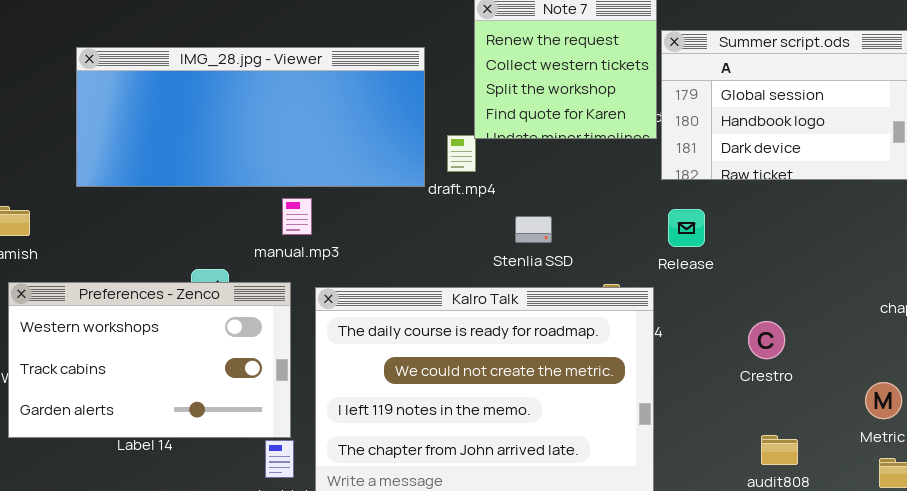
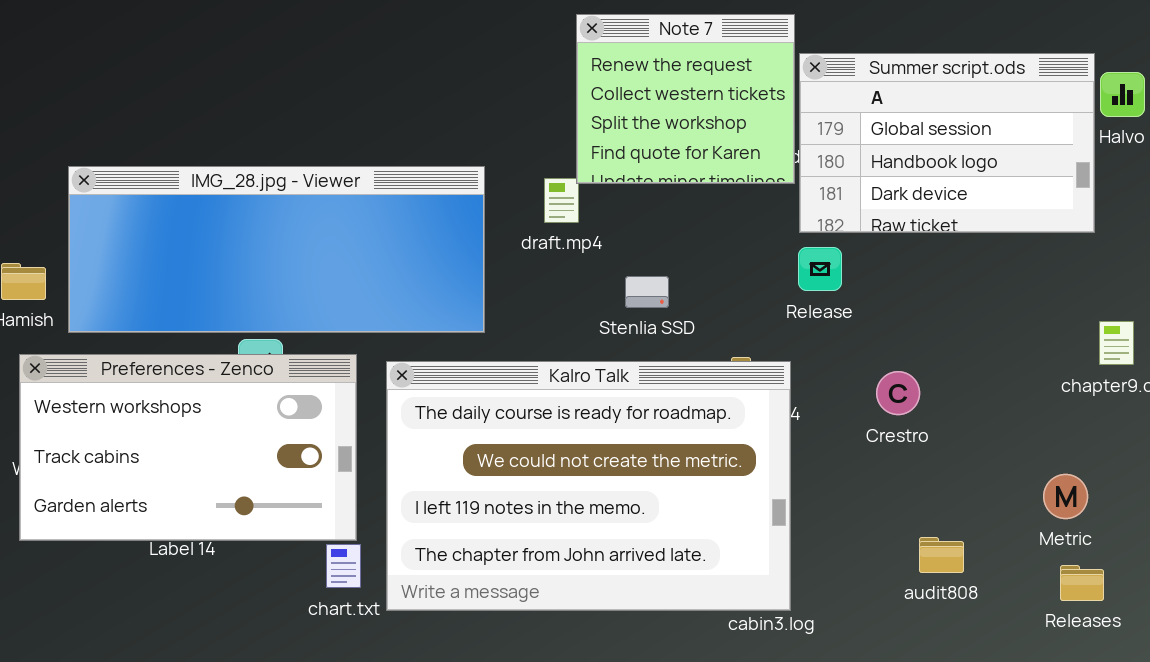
IMG_28.jpg - Viewer: [76,47,425,187] -> [68,166,485,333], moved
Release: [668,209,705,247] -> [798,247,842,291], moved
Crestro: [748,321,785,359] -> [876,371,920,415], moved

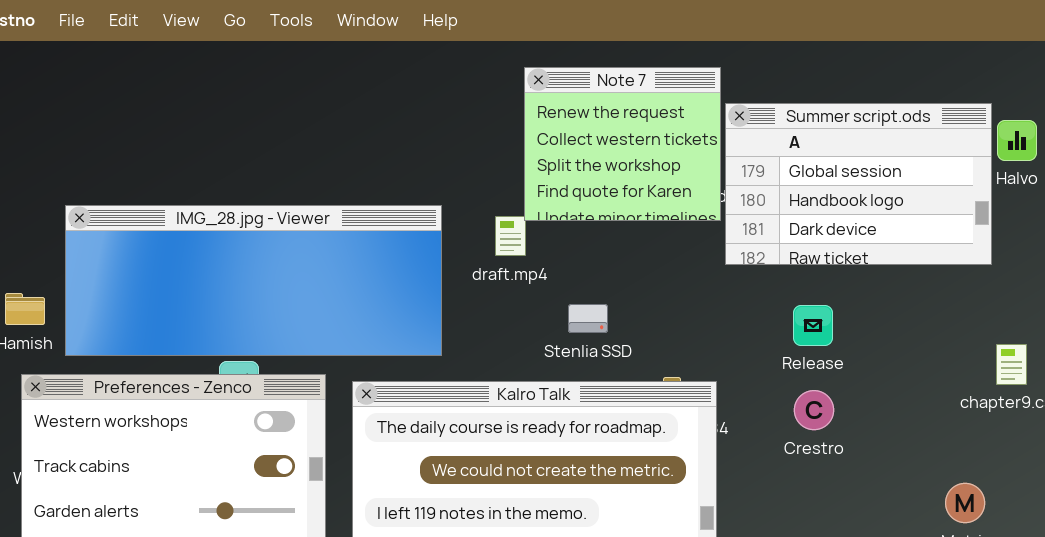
Release: [798,247,842,291] -> [793,305,833,346], moved

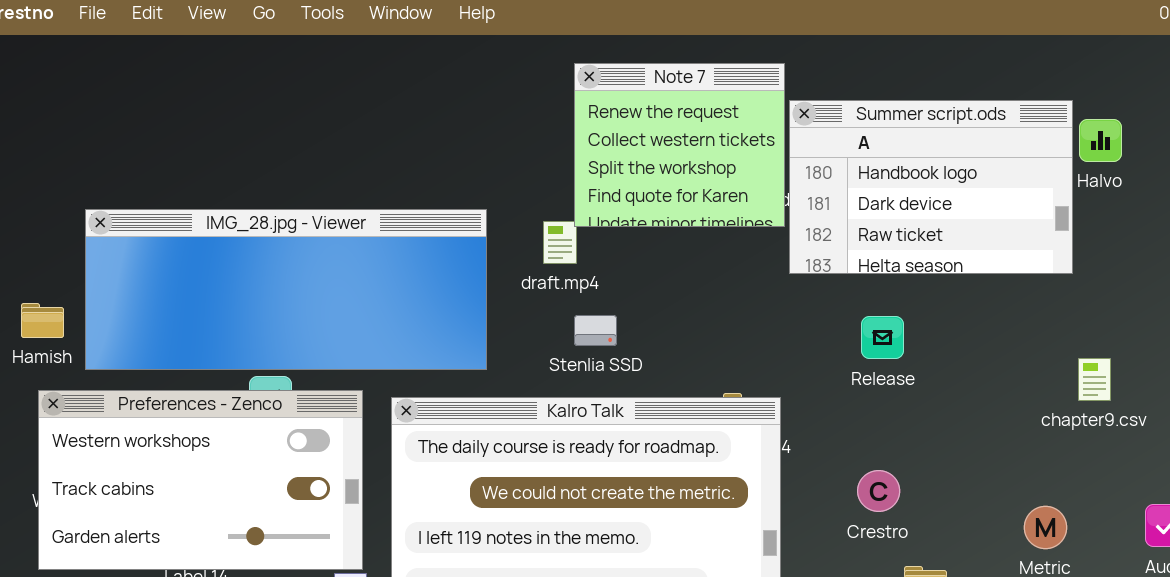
Summer script.ods: [725,103,992,265] -> [789,100,1073,274], scrolled down 1 row
Stenlia SSD: [568,304,608,333] -> [574,315,617,346], moved
Crestro: [794,390,834,430] -> [857,470,900,512], moved

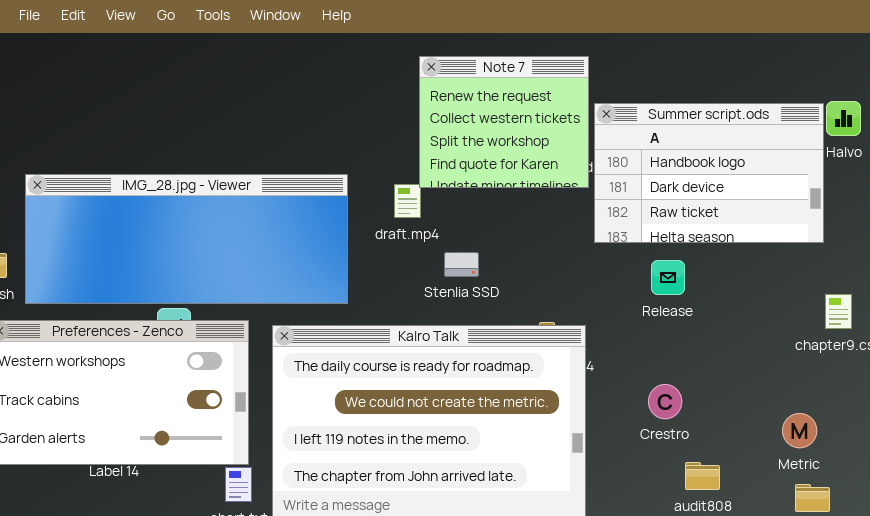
Summer script.ods: [789,100,1073,274] -> [594,103,824,243], moved
Stenlia SSD: [574,315,617,346] -> [444,252,479,277], moved

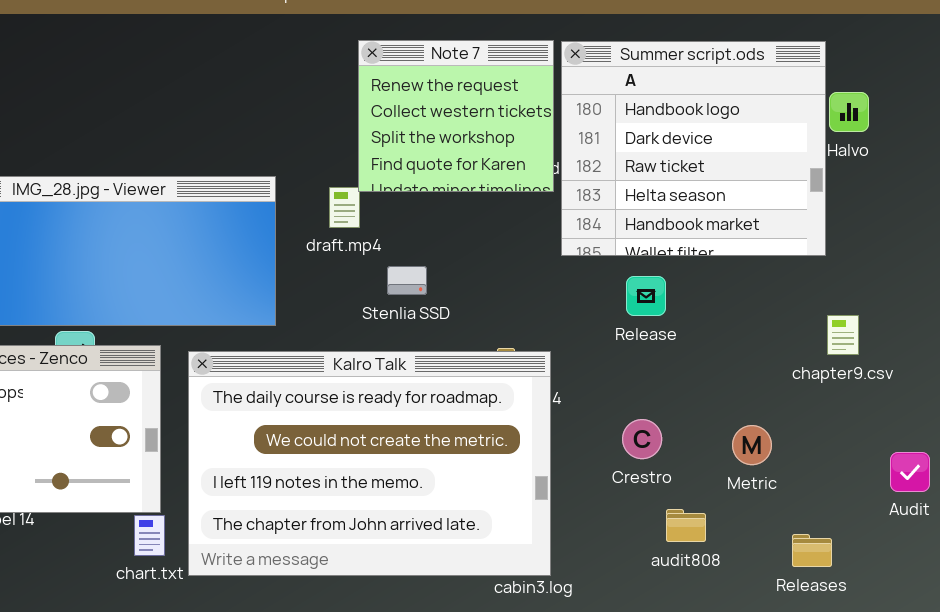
Summer script.ods: [594,103,824,243] -> [561,41,826,256], resized
Metric: [782,413,817,448] -> [732,425,772,465], moved

